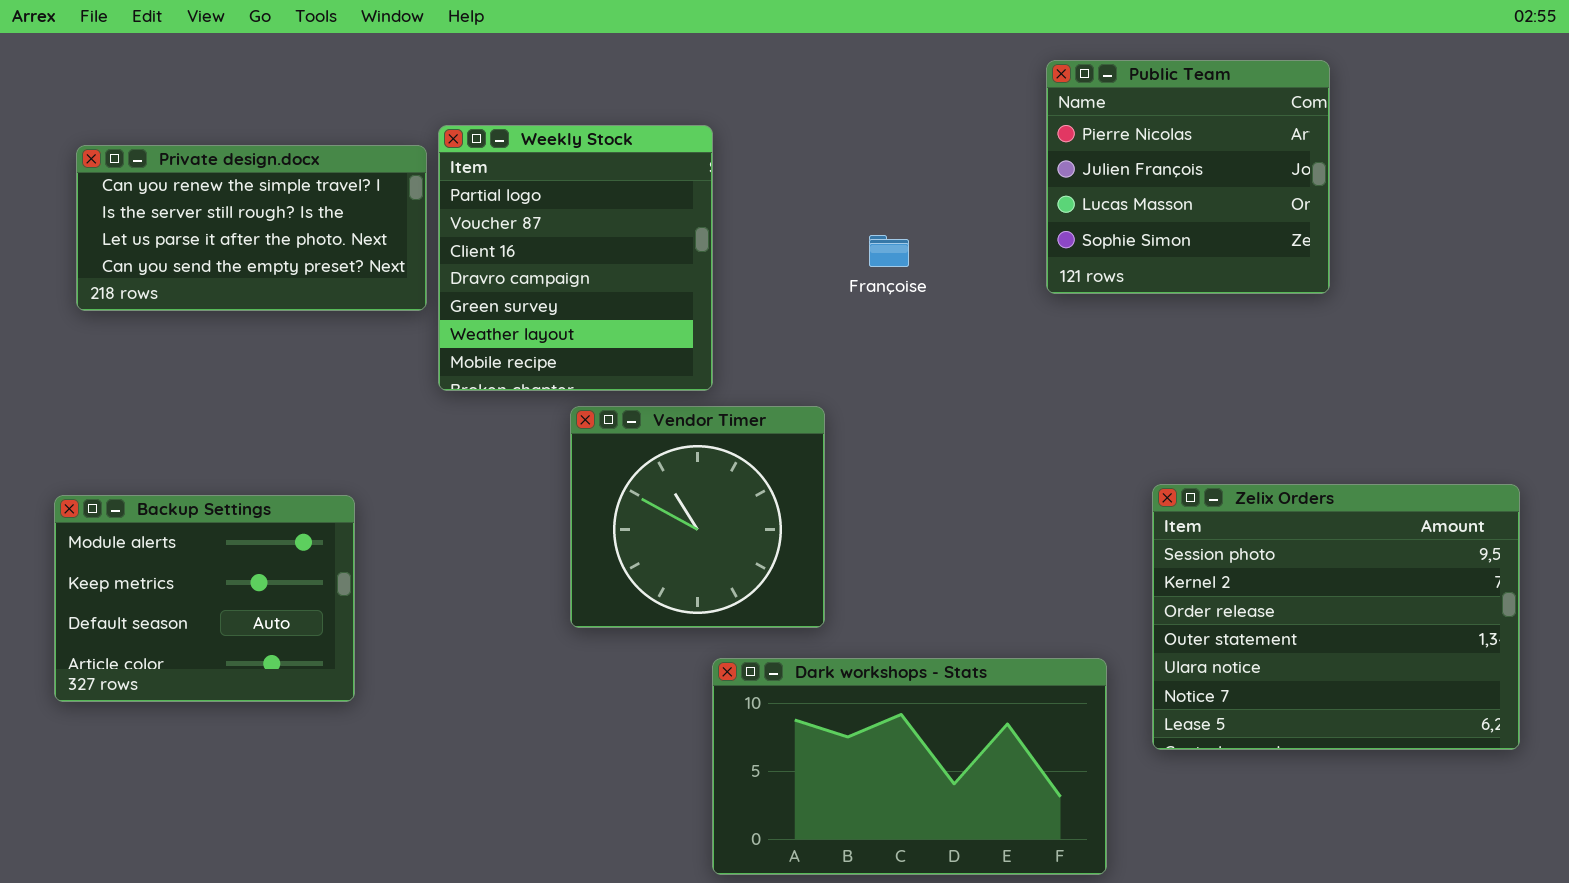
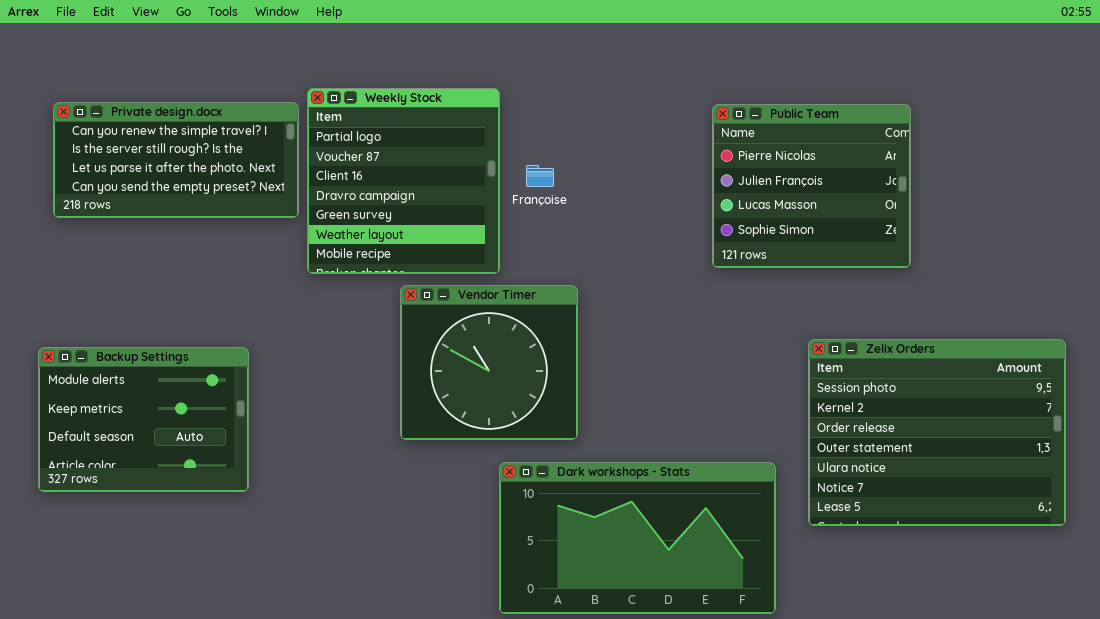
Public Team: [1046,60,1330,294] -> [712,104,911,268], moved
Françoise: [869,235,909,267] -> [526,165,554,187], moved

